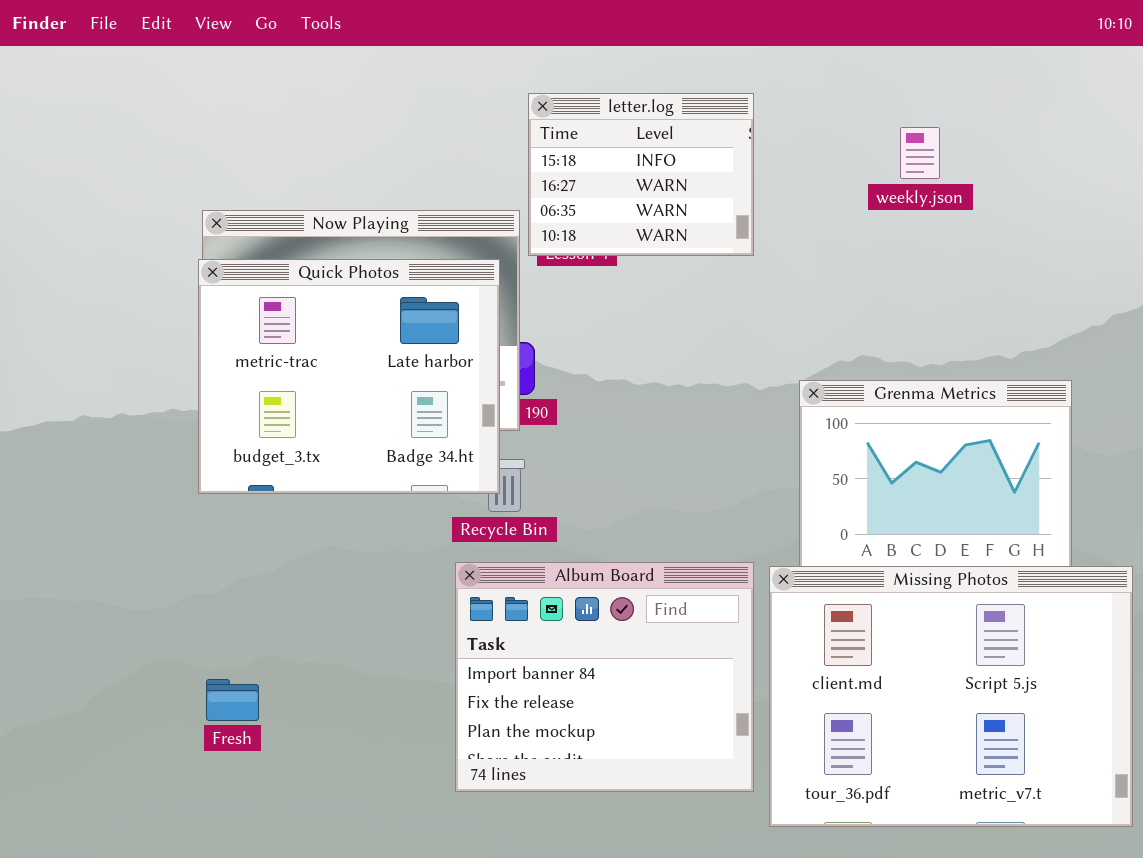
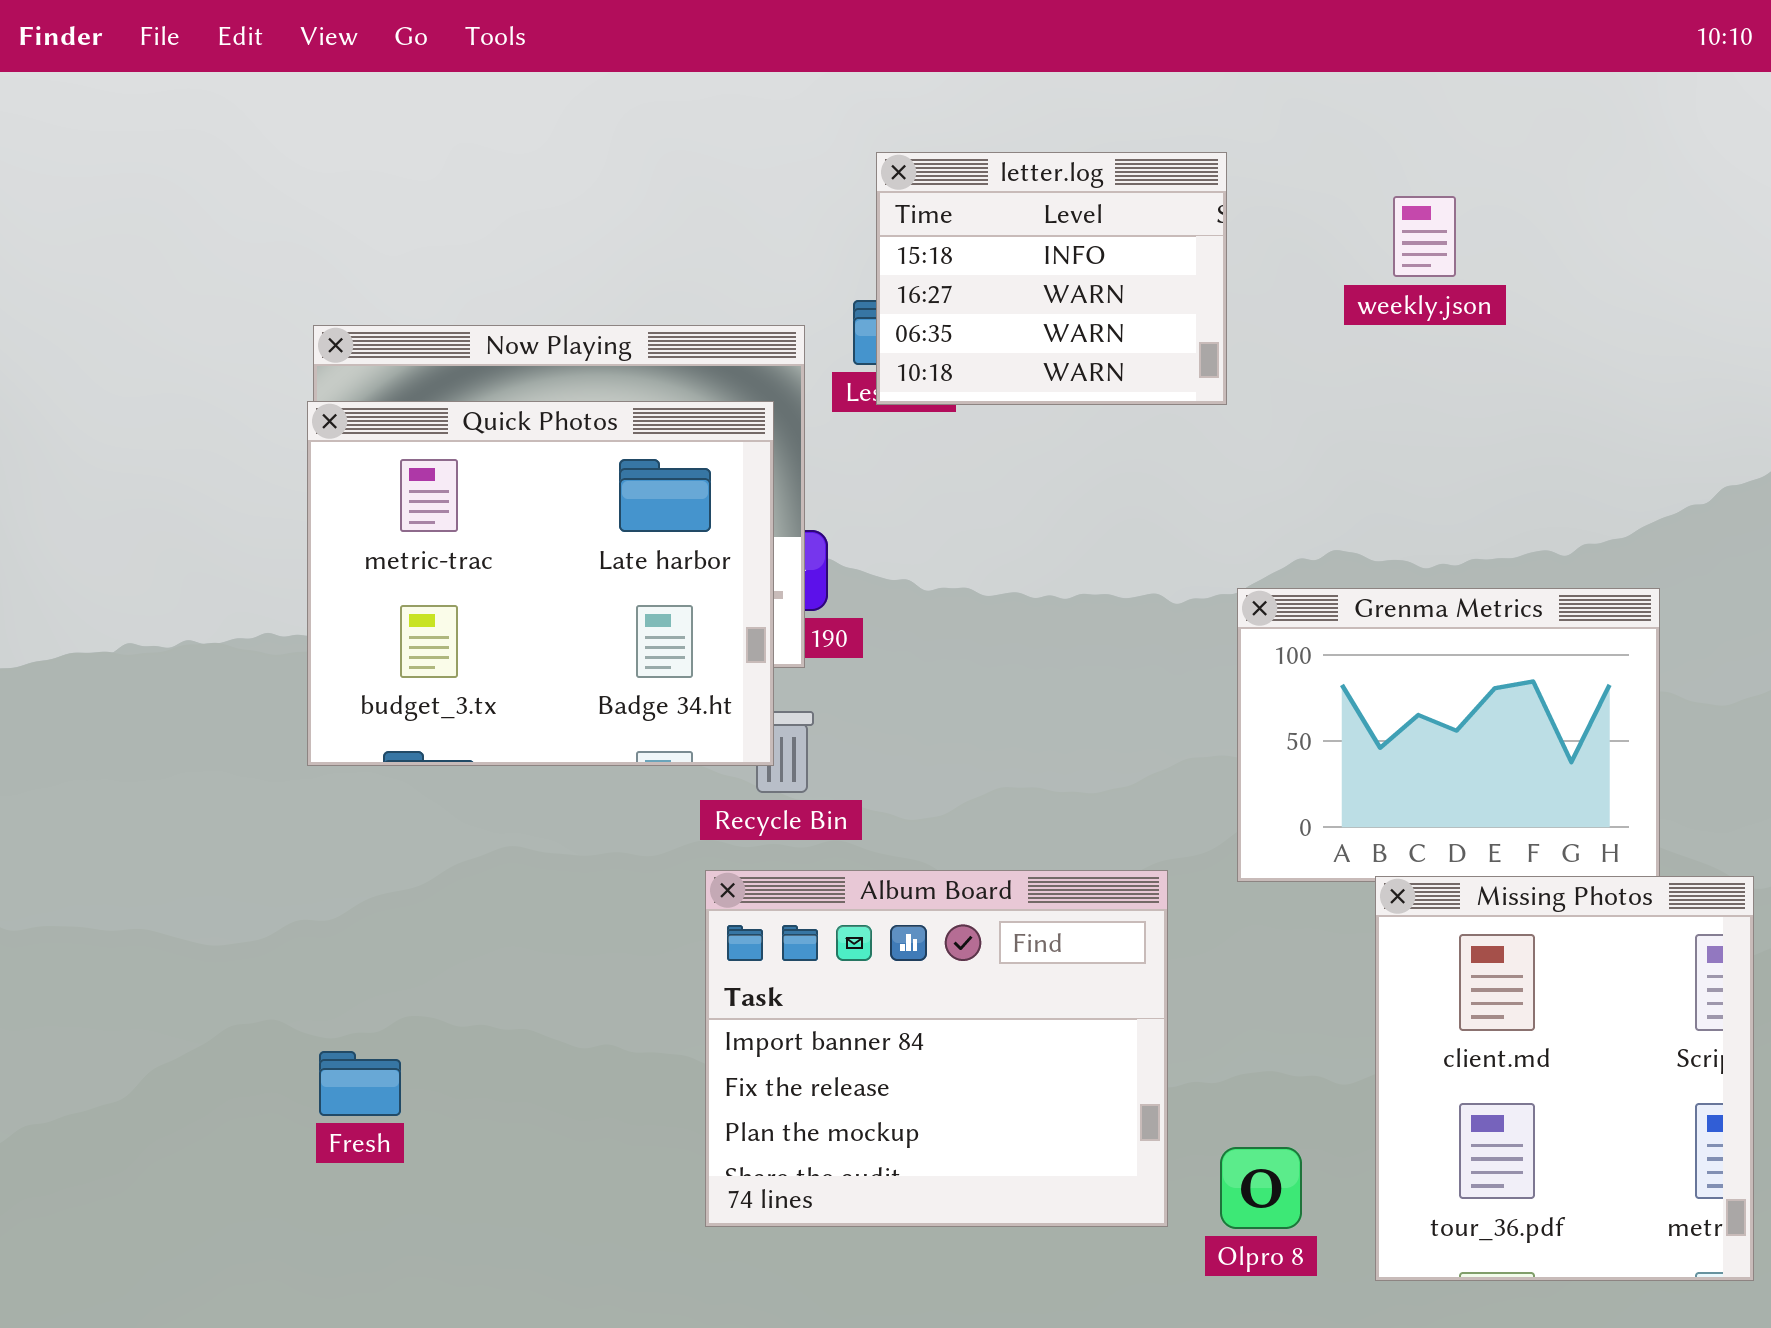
letter.log: [528,93,754,256] -> [876,152,1227,405], moved
Missing Photos: [769,566,1133,827] -> [1375,876,1754,1281], resized

